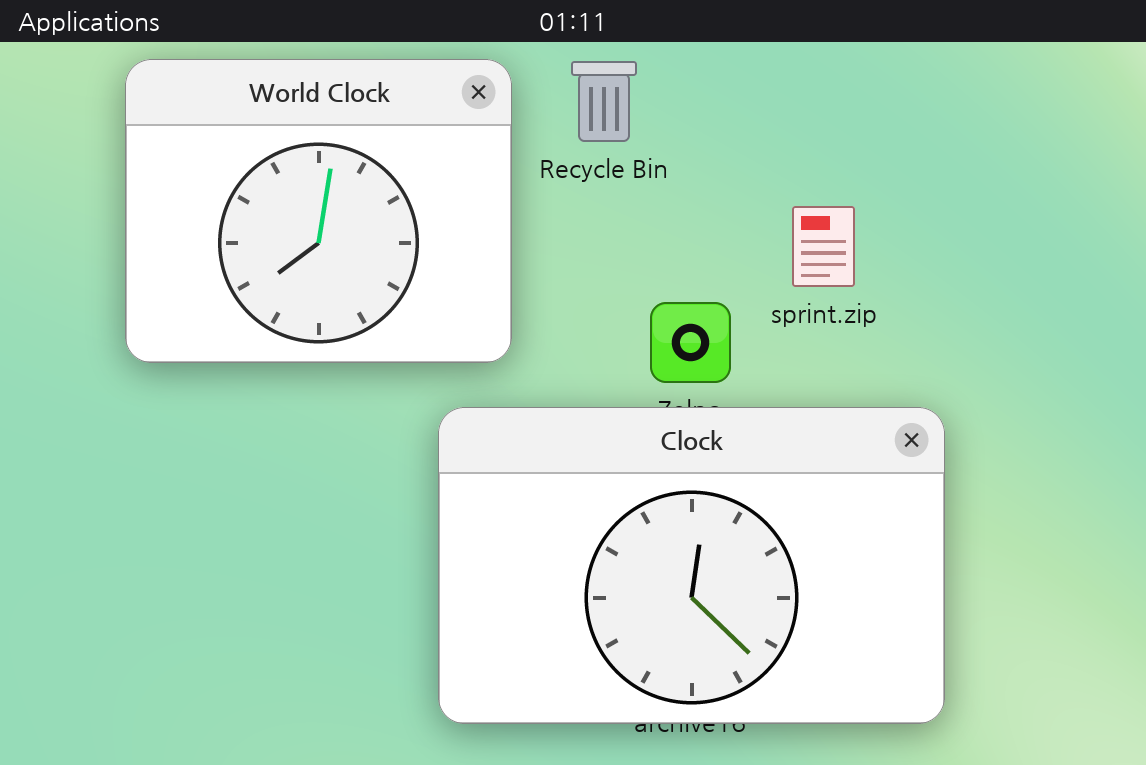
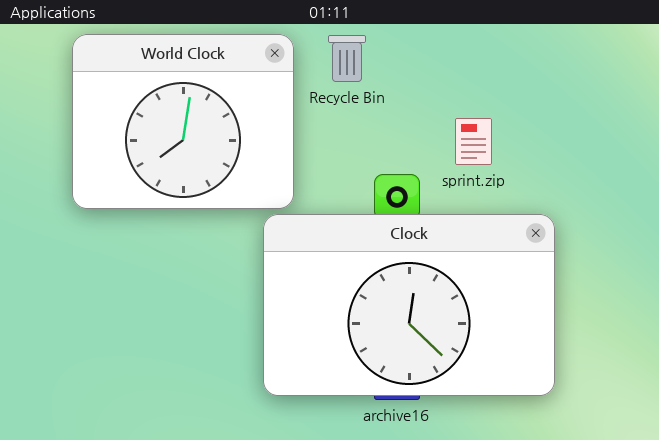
Clock: [438,407,945,724] -> [263,214,555,396], moved

